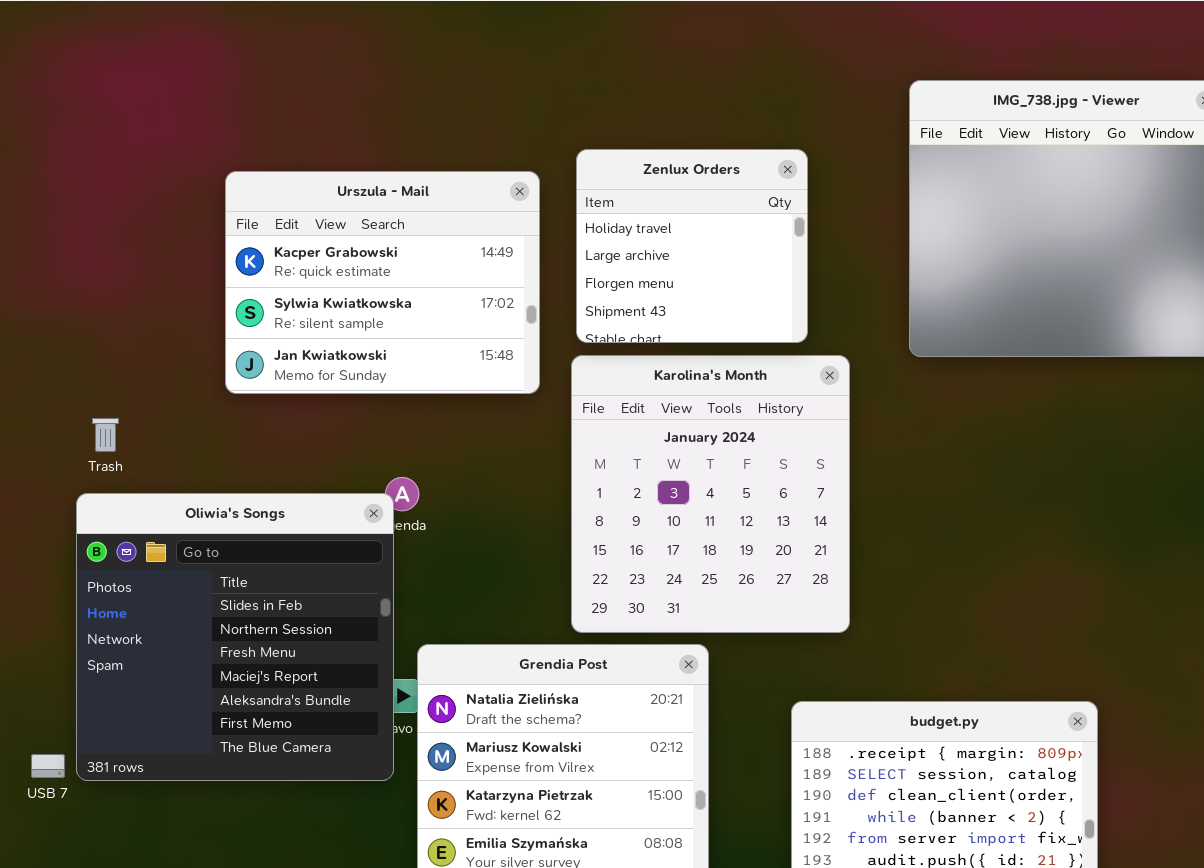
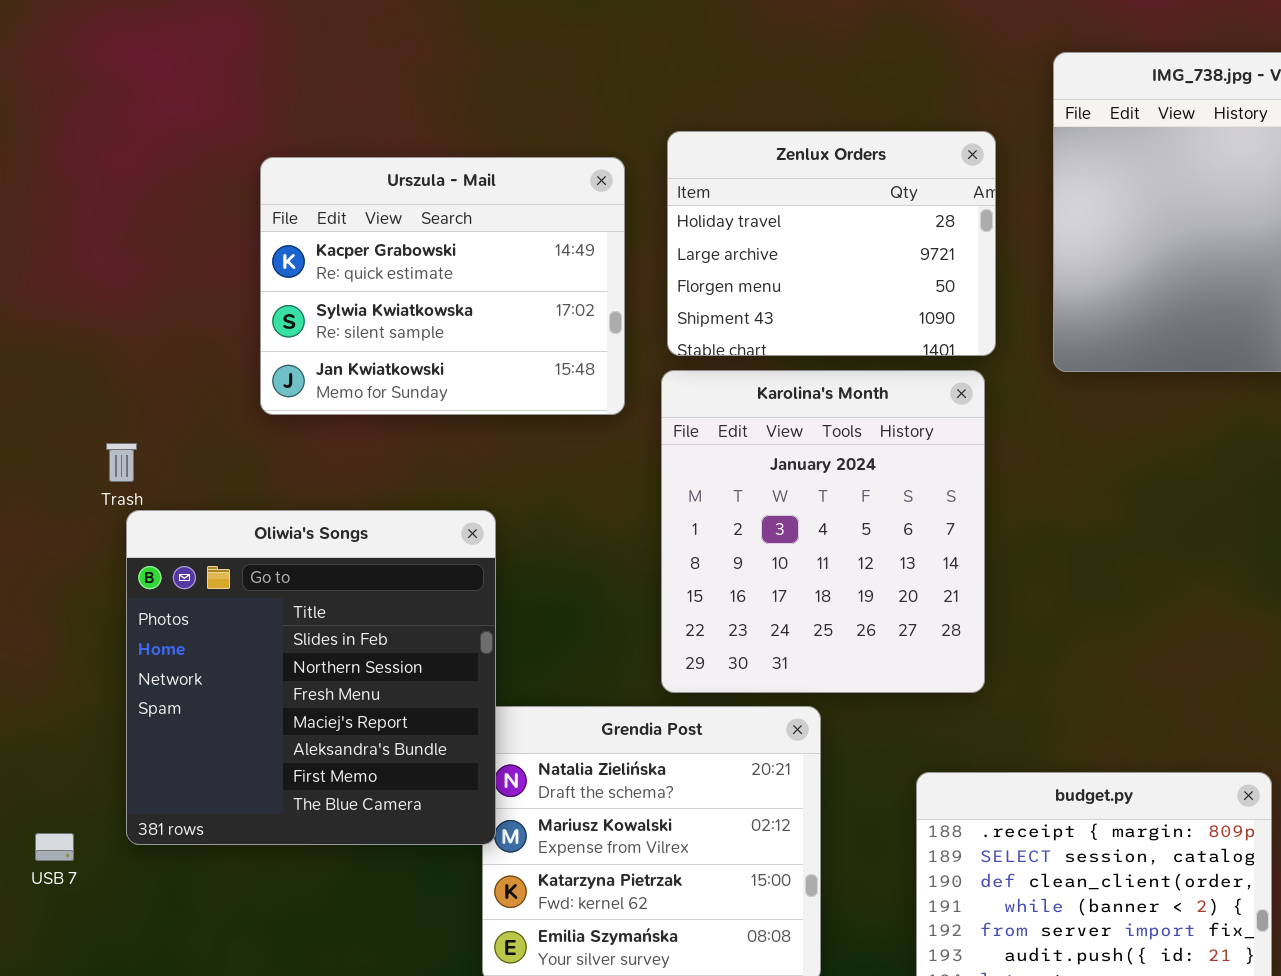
Zenlux Orders: [576,149,808,343] -> [667,131,996,356], resized
Oliwia's Songs: [76,493,394,781] -> [126,510,496,845], moved

